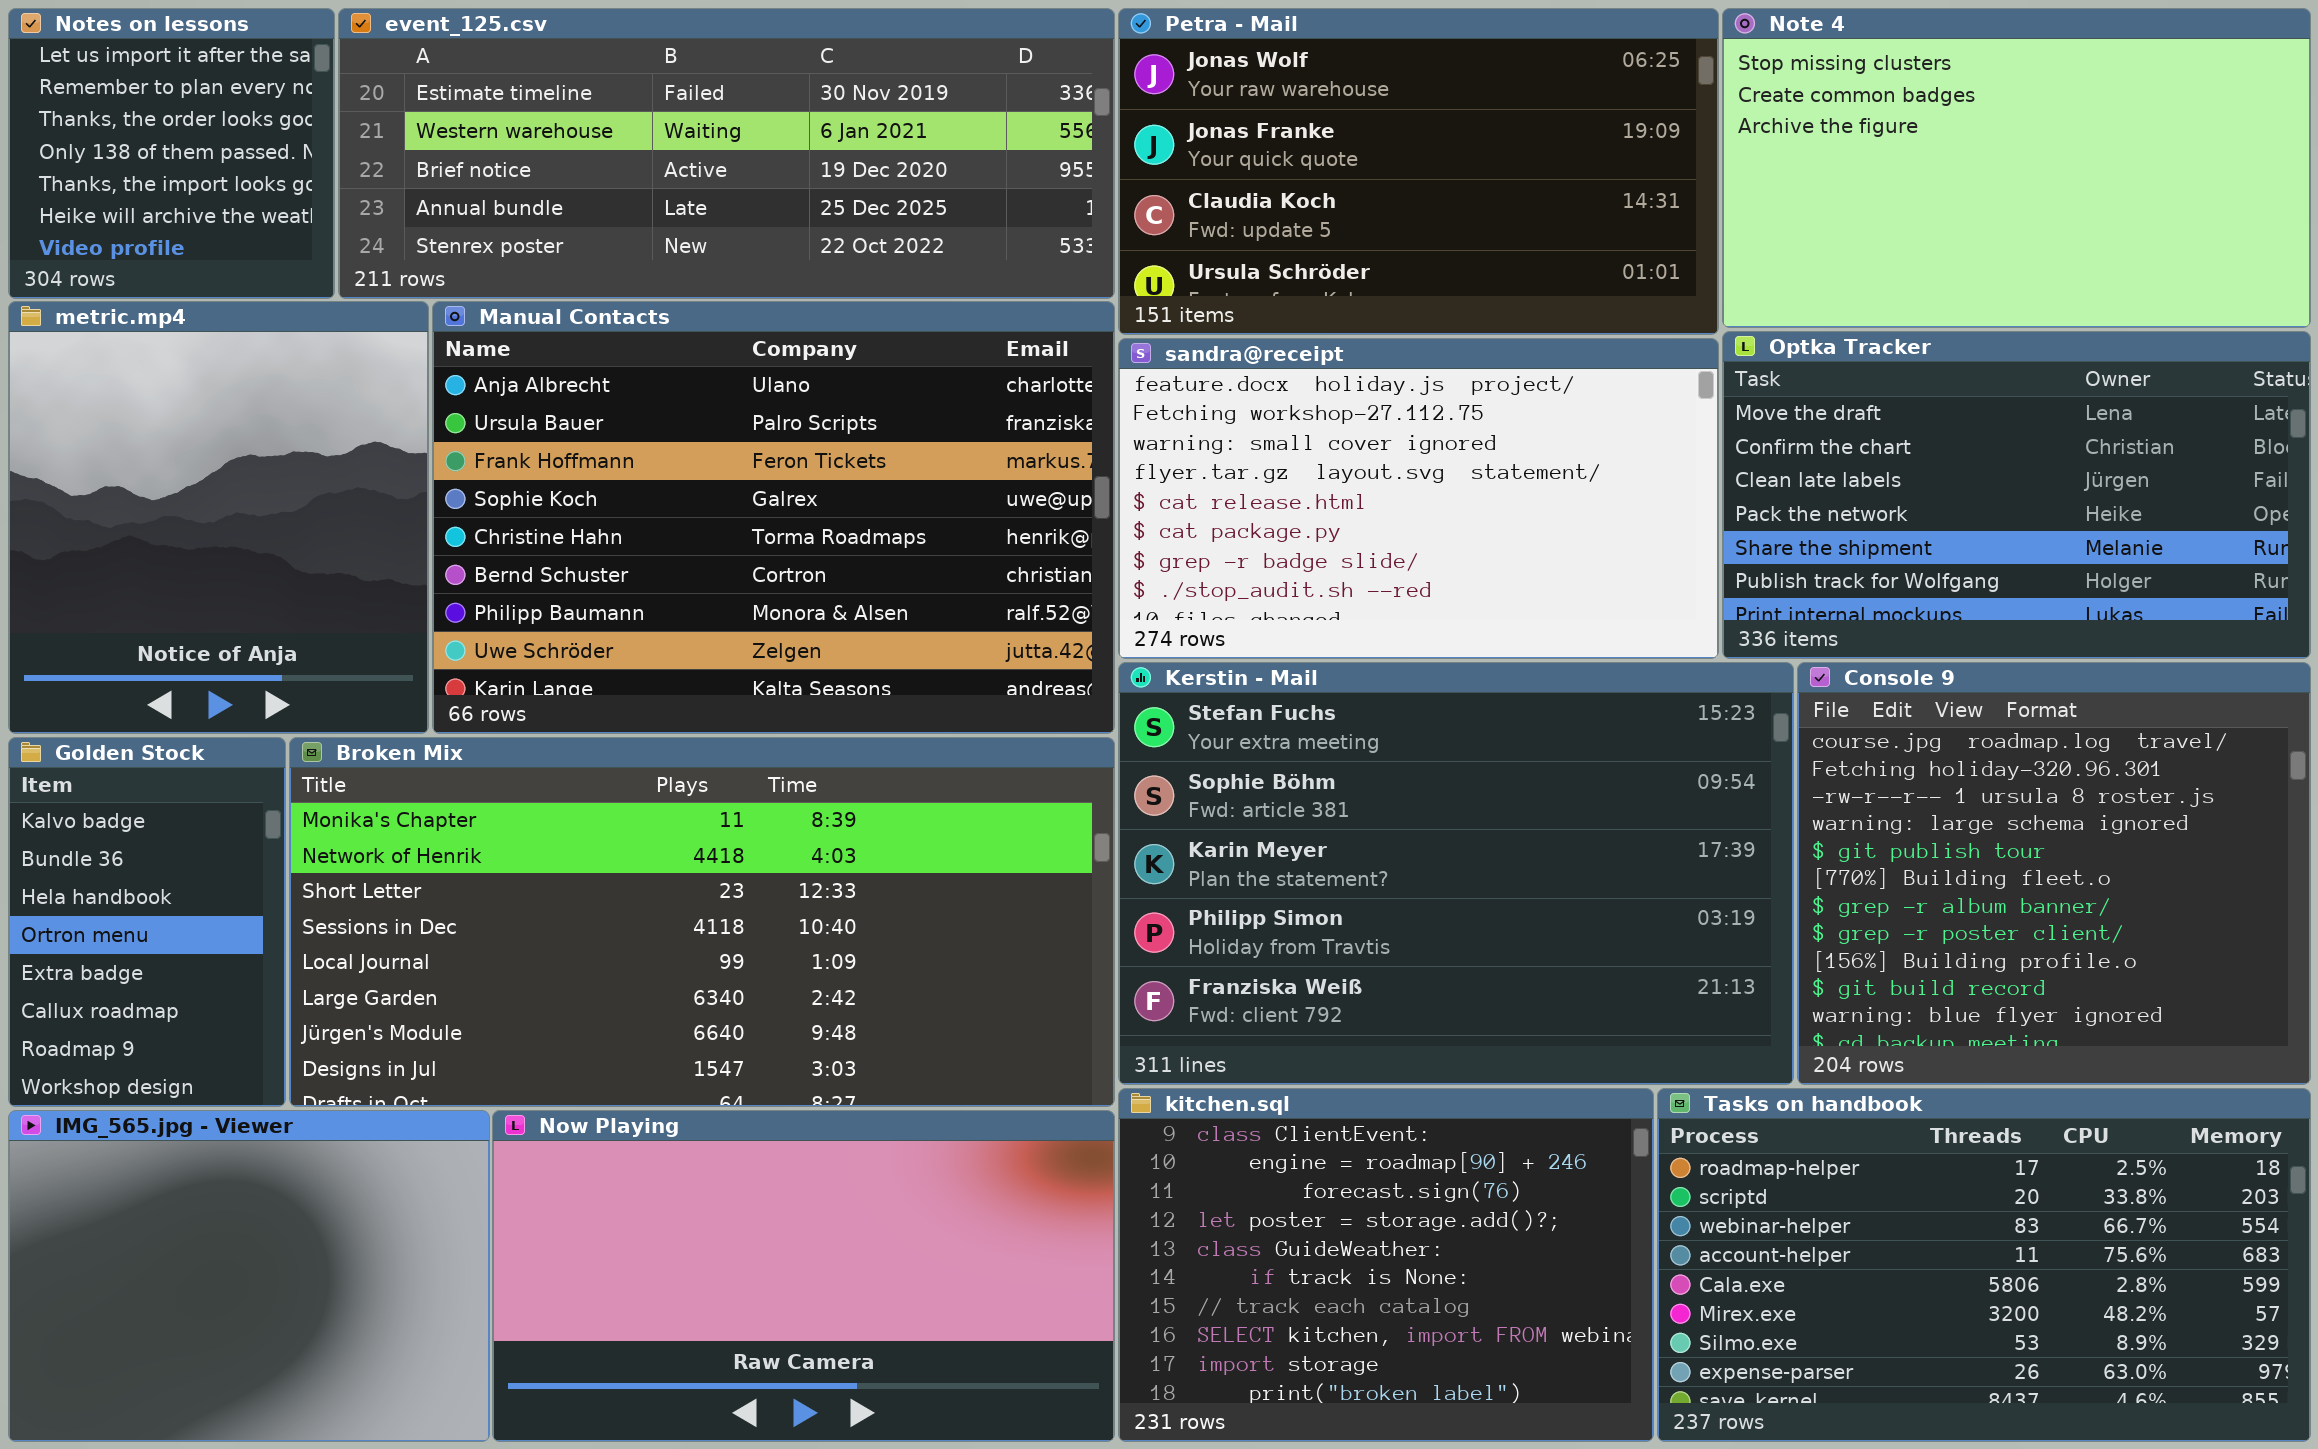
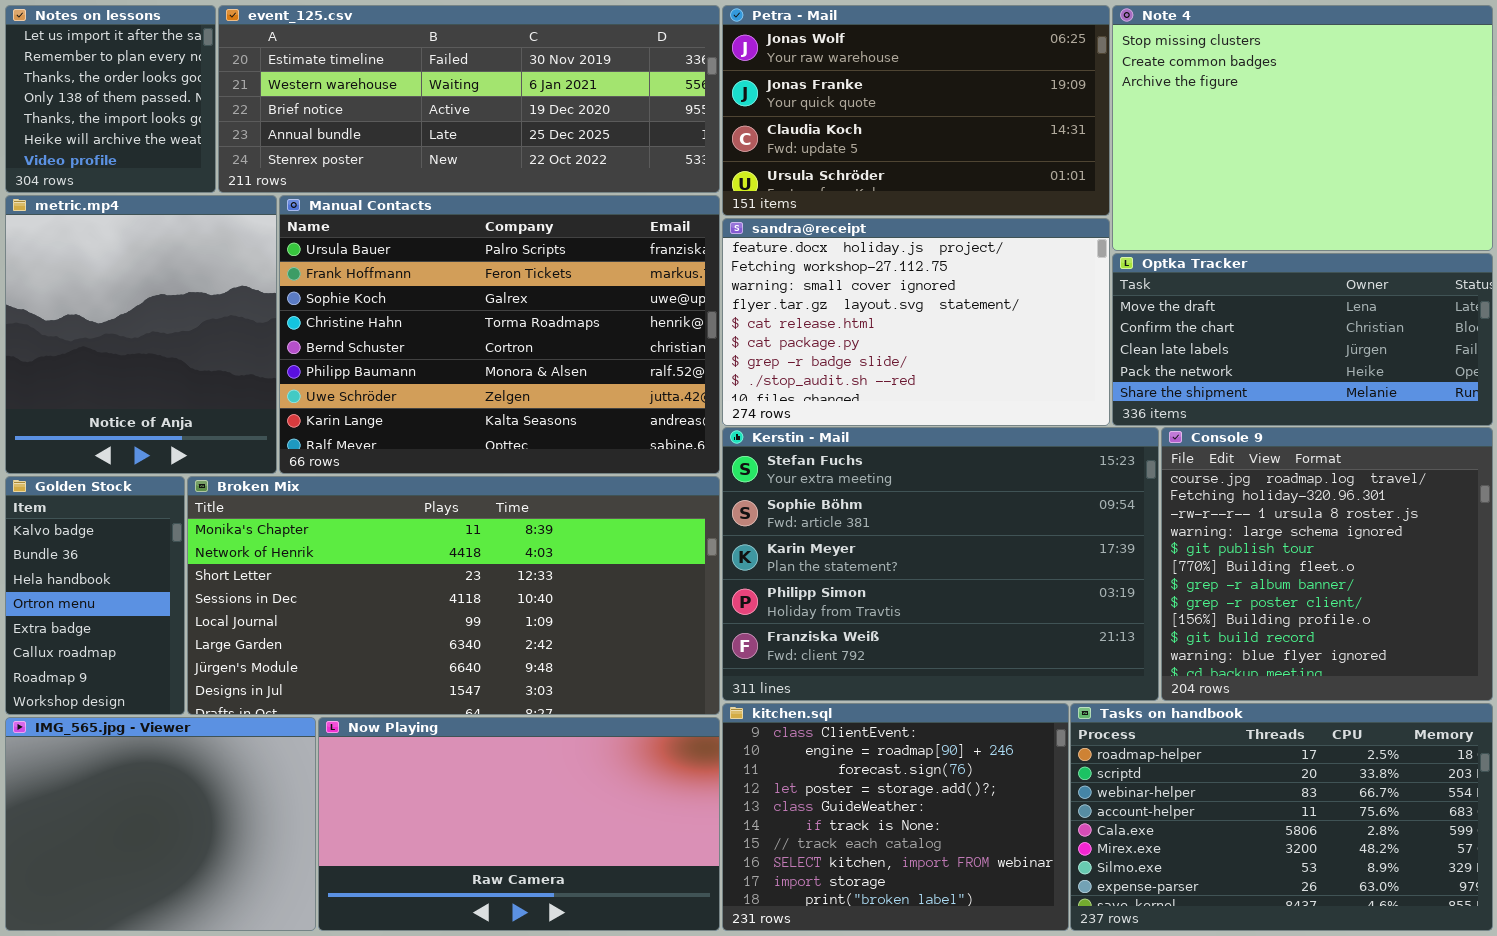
Note 4: [1722,8,2311,328] -> [1112,5,1493,251], resized
Manual Contacts: [432,301,1115,734] -> [279,195,720,474], scrolled down 1 row
Optka Tracker: [1722,331,2311,659] -> [1112,253,1493,426], resized

